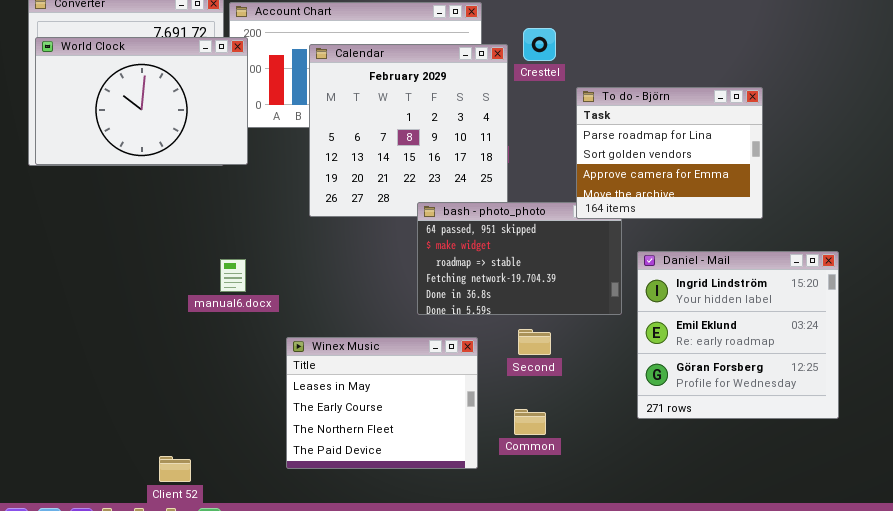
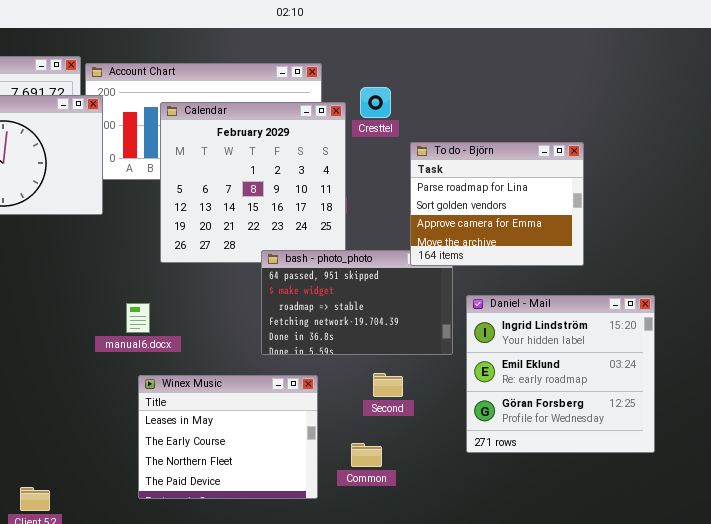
manual6.docx: [220,259,246,292] -> [126,303,150,333], moved
Second: [518,329,551,355] -> [373,373,403,397], moved

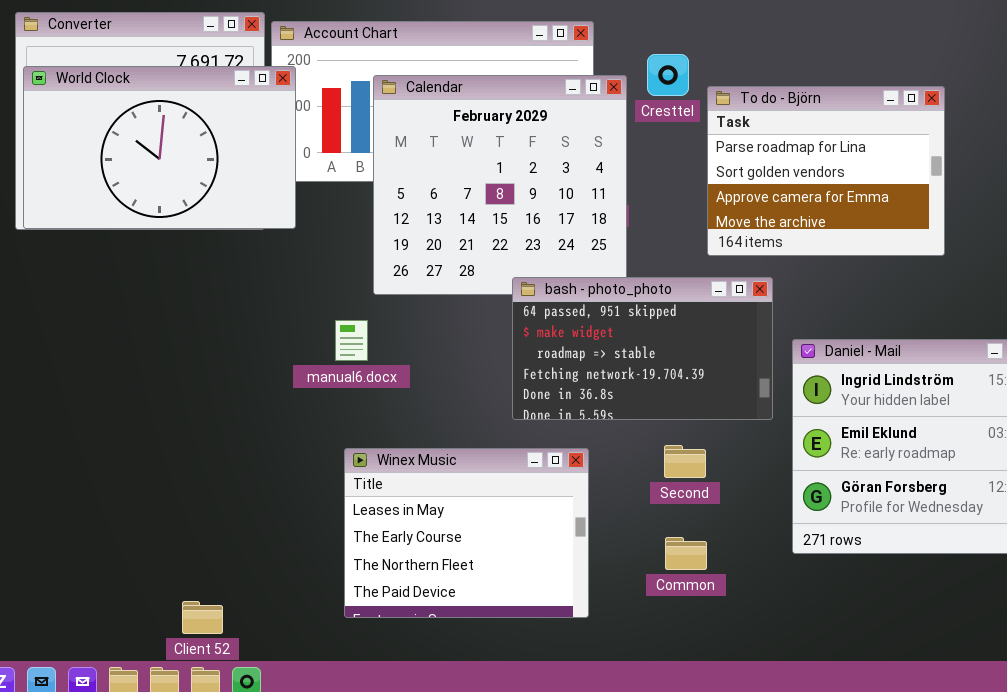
To do - Björn: [410,142,584,266] -> [707,86,945,256], moved
manual6.docx: [126,303,150,333] -> [335,320,368,361], moved
Common: [351,443,382,467] -> [665,537,707,570], moved

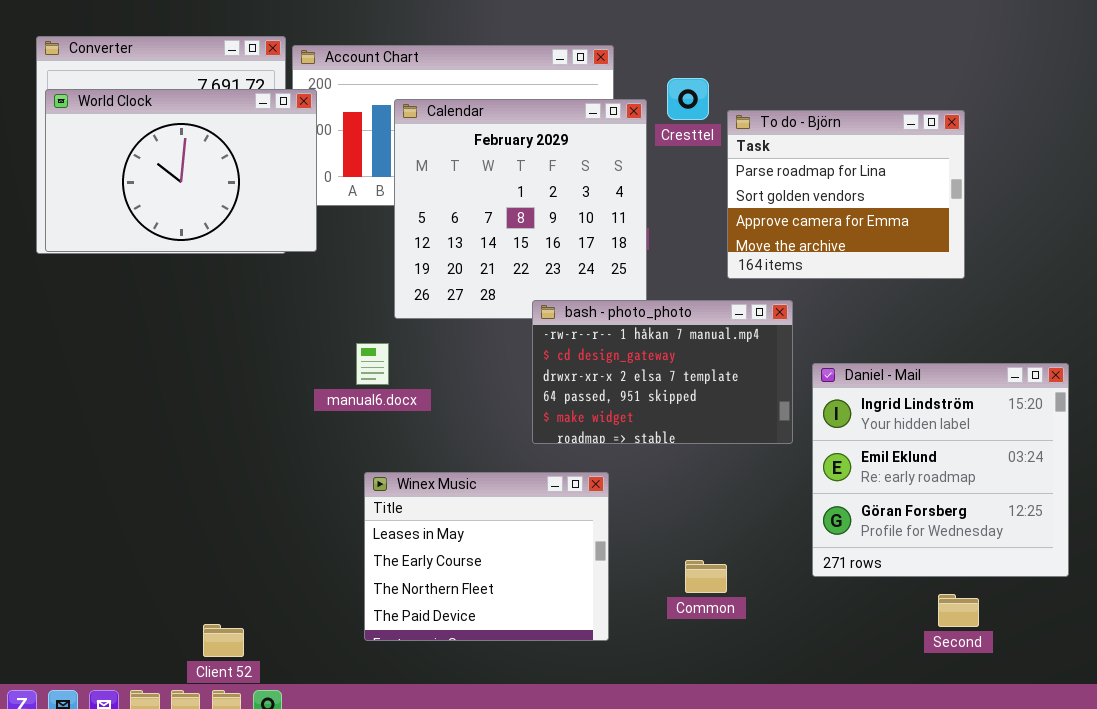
bash - photo_photo: [512,277,773,420] -> [532,300,793,444], scrolled up 3 rows
Second: [664,445,706,478] -> [938,594,979,627], moved

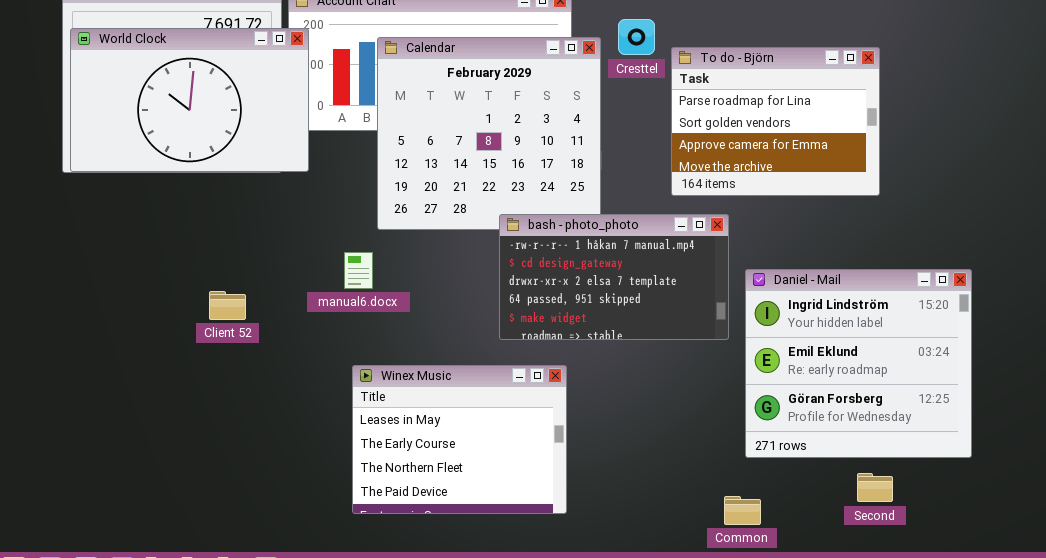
Common: [685,560,727,593] -> [724,496,761,525], moved
Client 52: [203,624,244,657] -> [209,291,246,320], moved

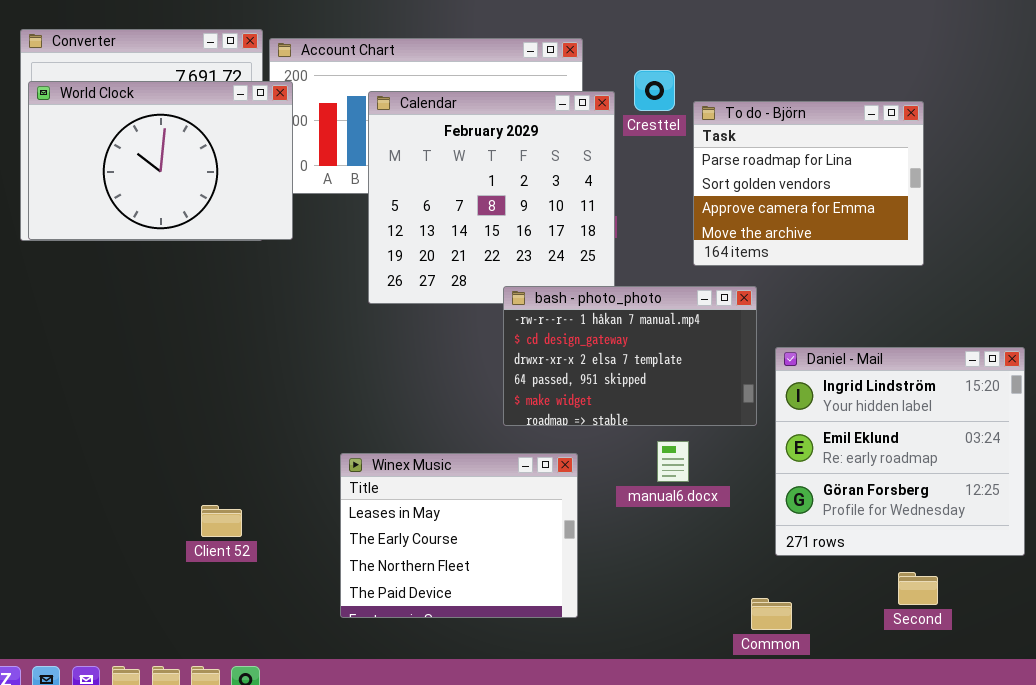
manual6.docx: [344,252,373,289] -> [657,441,689,482], moved
Client 52: [209,291,246,320] -> [201,505,242,537], moved

